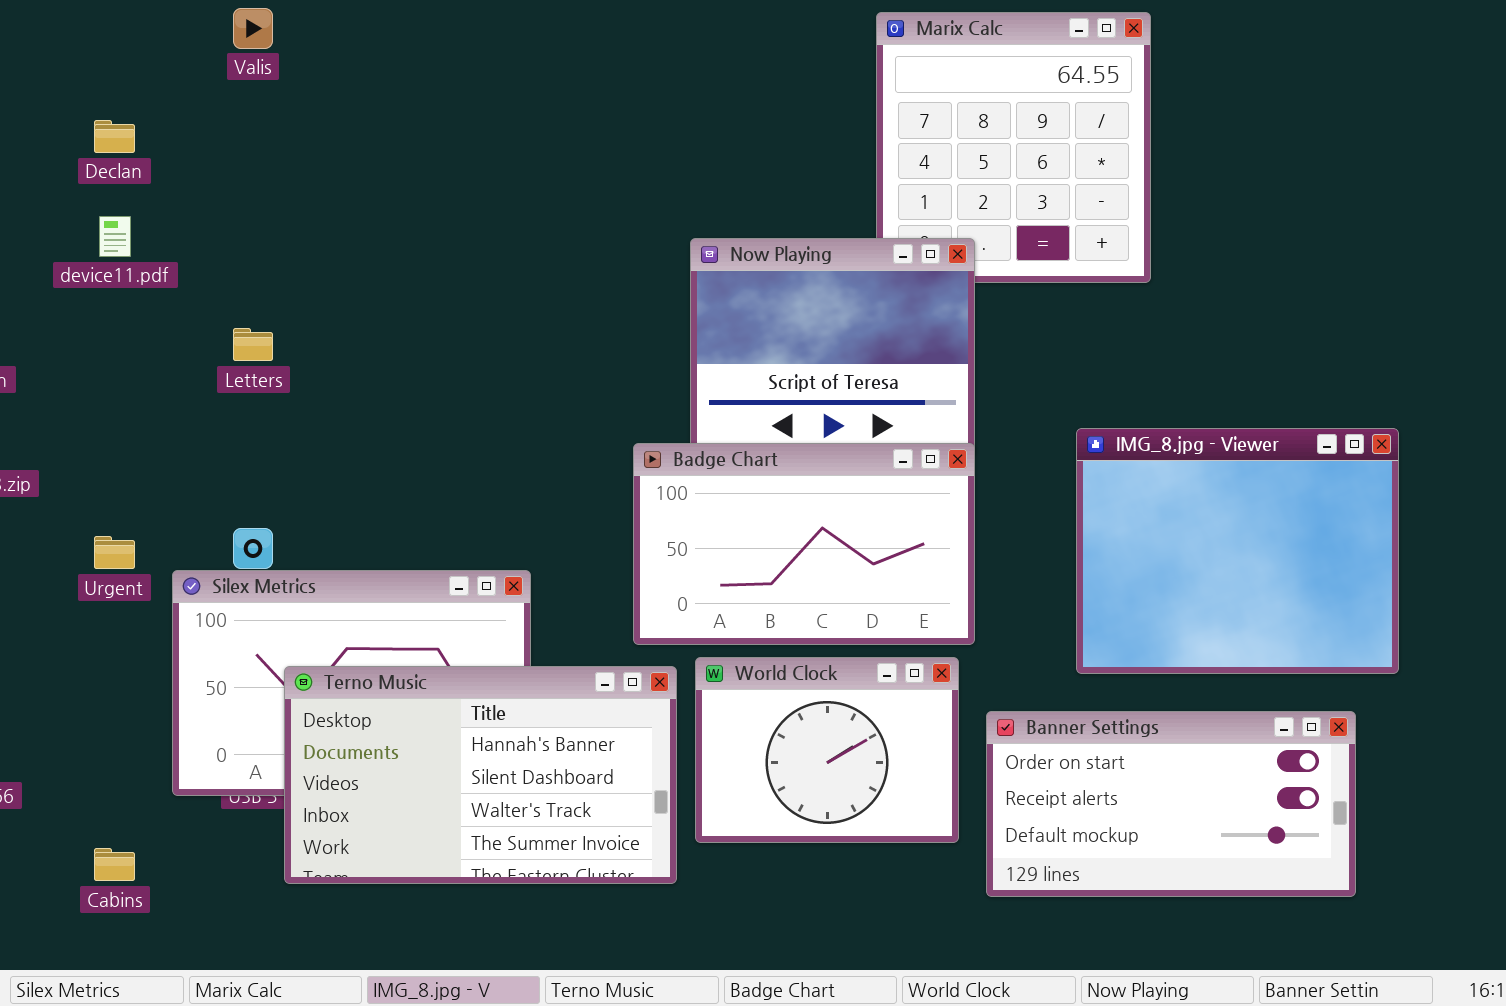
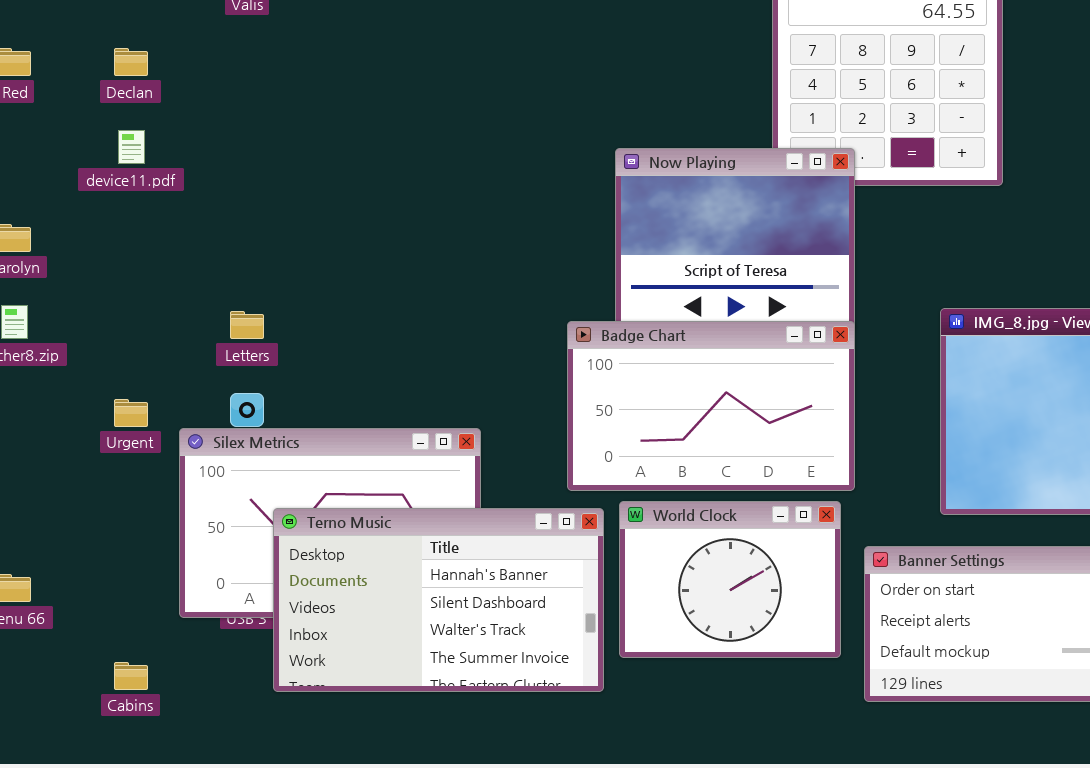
Letters: [233,328,273,361] -> [230,311,264,339], moved

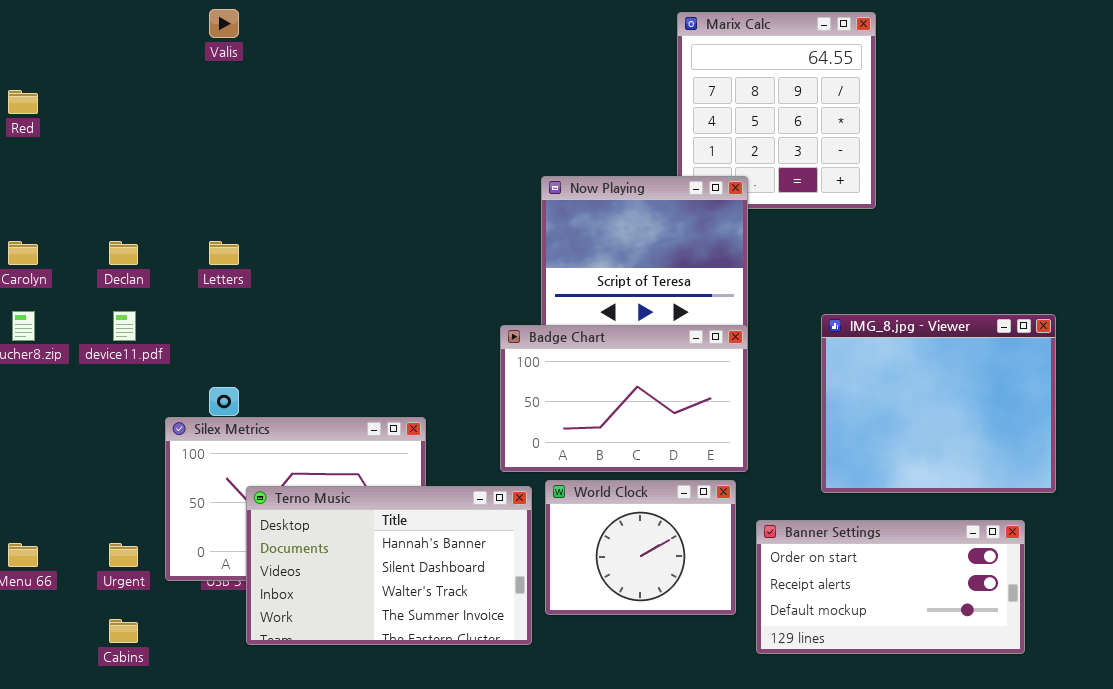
Declan: [114,48,148,76] -> [109,241,138,265], moved
device11.pdf: [118,130,145,164] -> [113,311,136,341], moved
Letters: [230,311,264,339] -> [209,241,239,265], moved
Urgent: [114,399,148,427] -> [109,543,138,567], moved

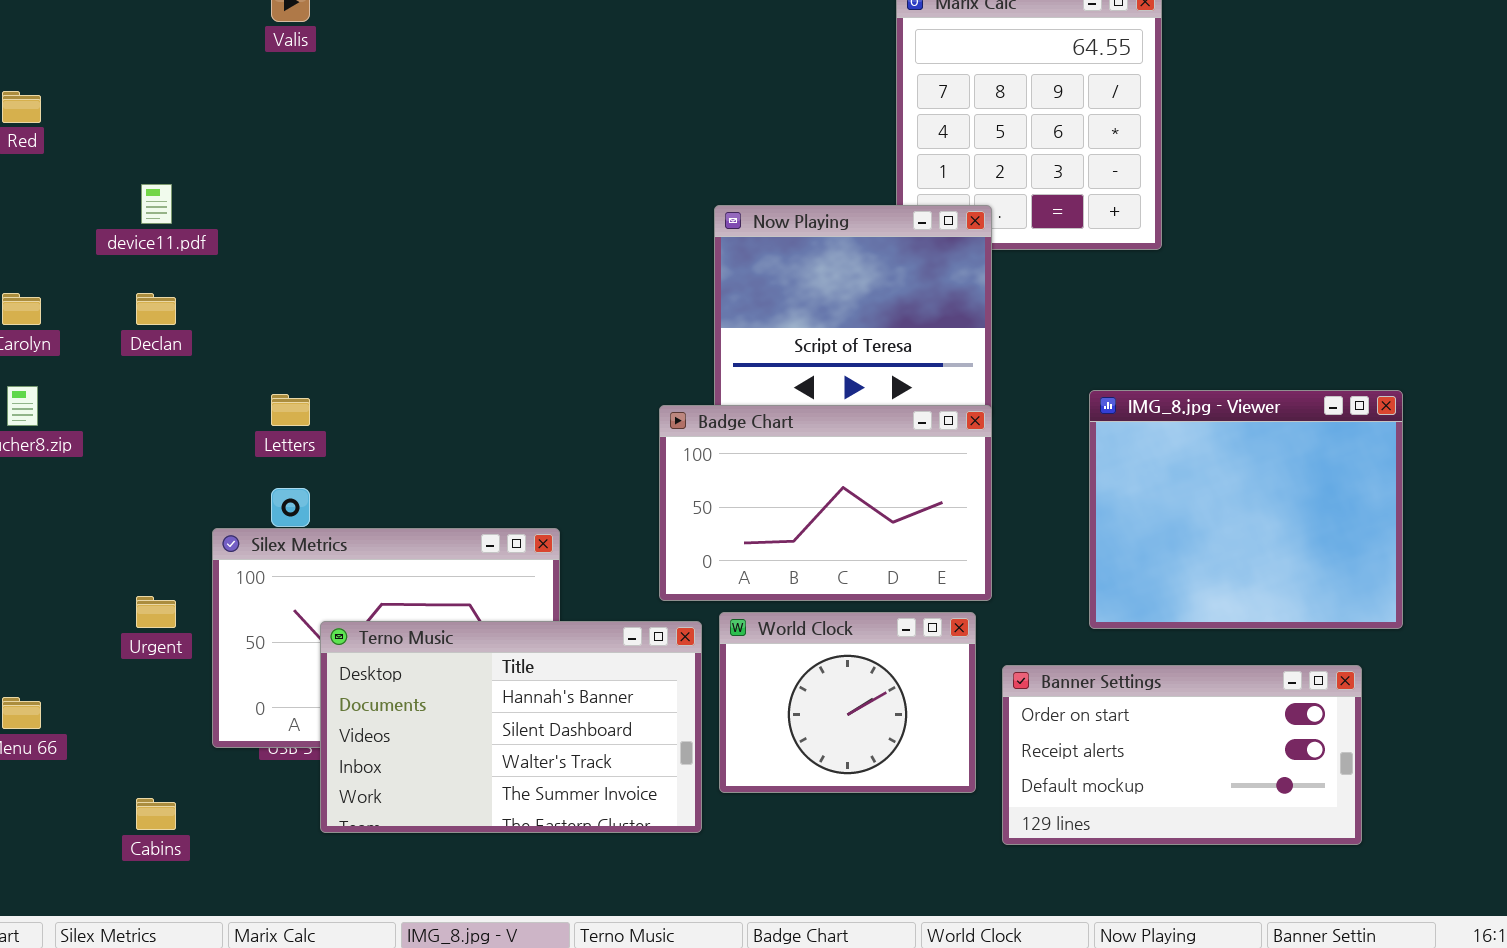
Letters: [209,241,239,265] -> [271,394,310,426], moved
device11.pdf: [113,311,136,341] -> [141,184,172,224], moved
Urgent: [109,543,138,567] -> [136,596,176,628], moved

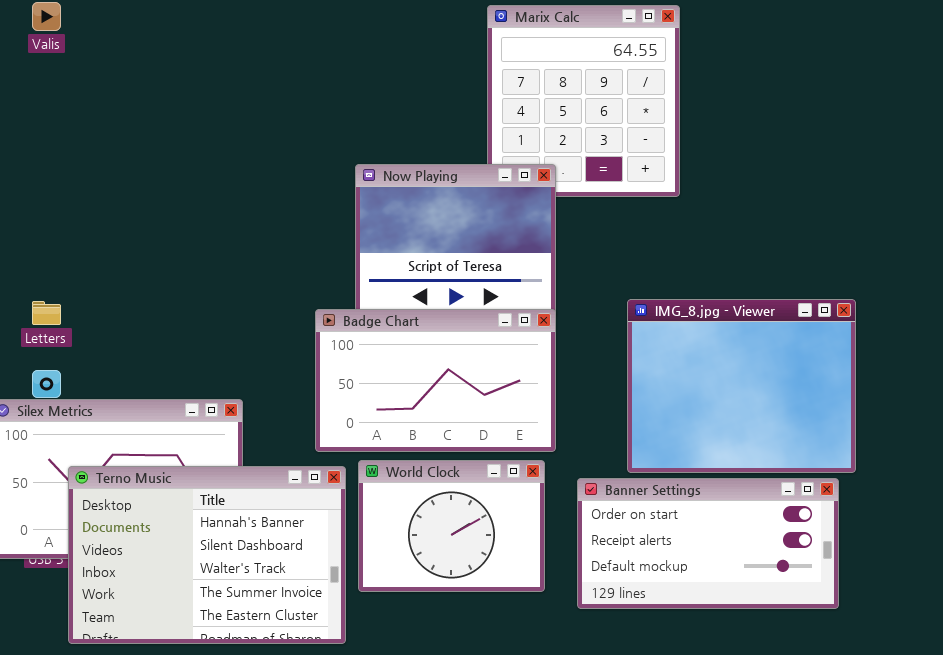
Terno Music: [320,621,702,833] -> [68,466,346,644], resized
Banner Settings: [1002,665,1362,845] -> [577,478,839,609], moved

